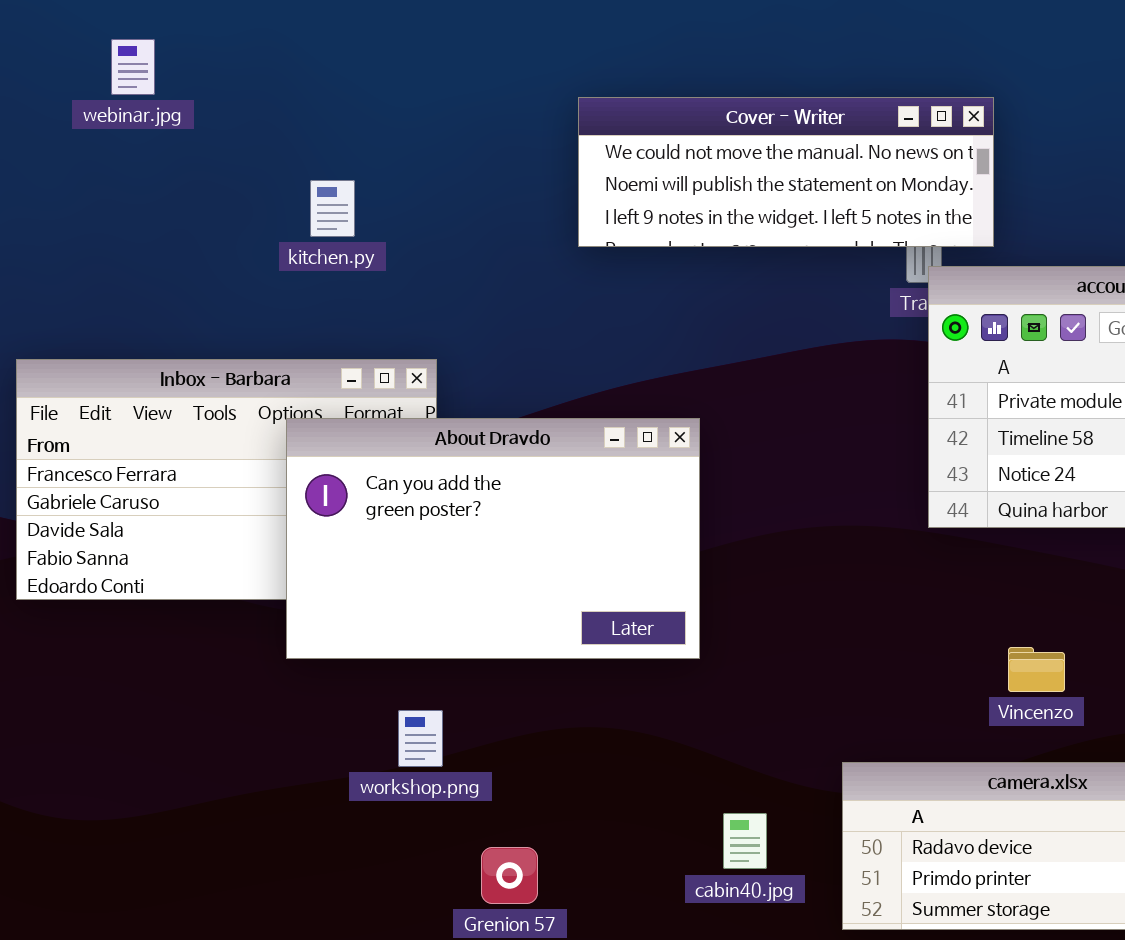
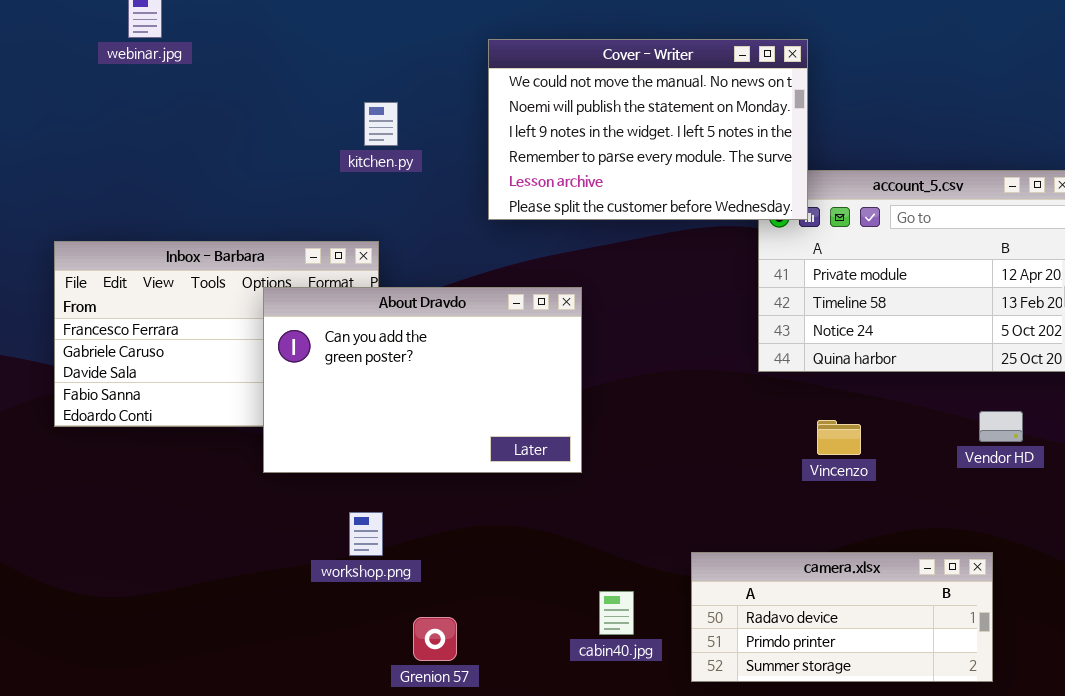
Cover - Writer: [578,97,994,247] -> [488,39,808,220], resized
kitchen.py: [310,180,355,237] -> [364,102,398,146], moved
Vincenzo: [1008,647,1065,692] -> [817,420,861,455], moved

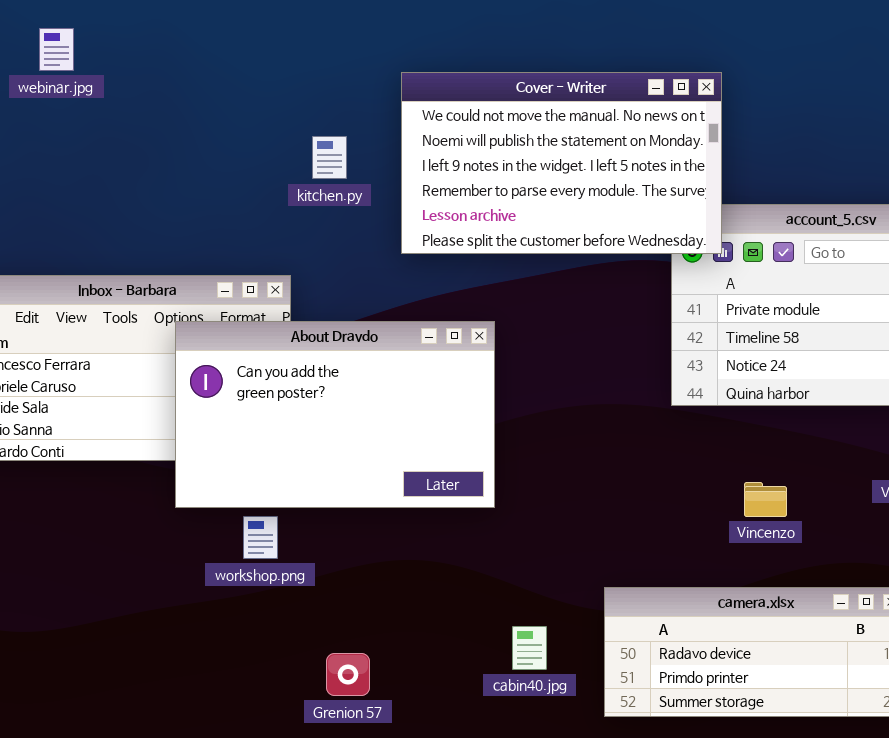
kitchen.py: [364,102,398,146] -> [312,136,347,179], moved
Vincenzo: [817,420,861,455] -> [744,482,787,517], moved
workshop.png: [349,512,383,556] -> [243,516,278,559], moved

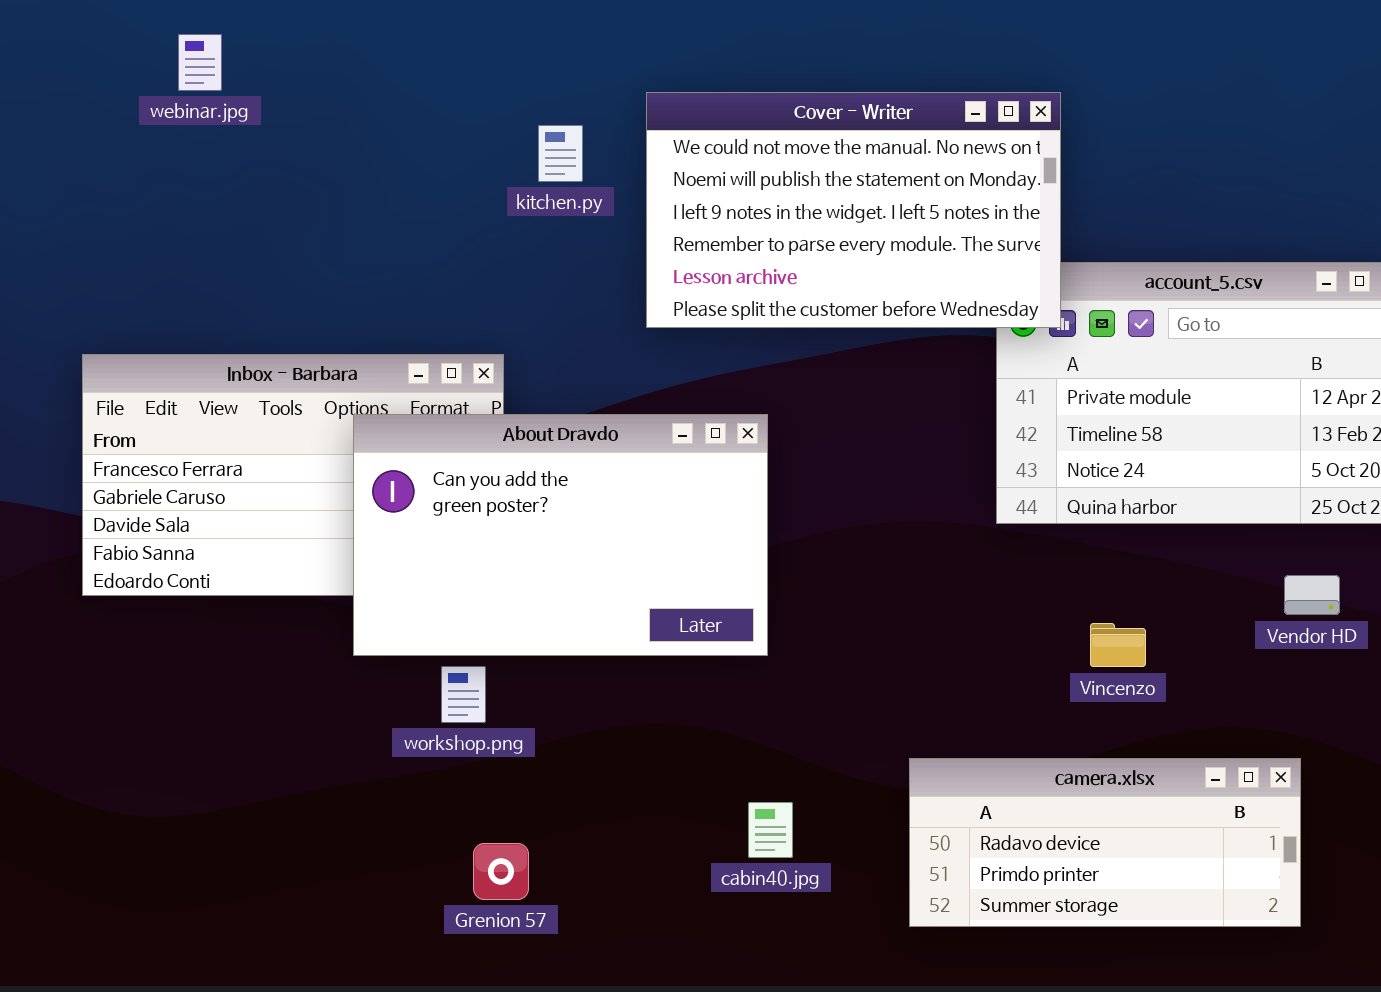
kitchen.py: [312,136,347,179] -> [538,125,583,182], moved
cabin40.jpg: [512,626,547,670] -> [748,802,793,858], moved
Grenion 57: [326,653,370,696] -> [473,843,529,900], moved

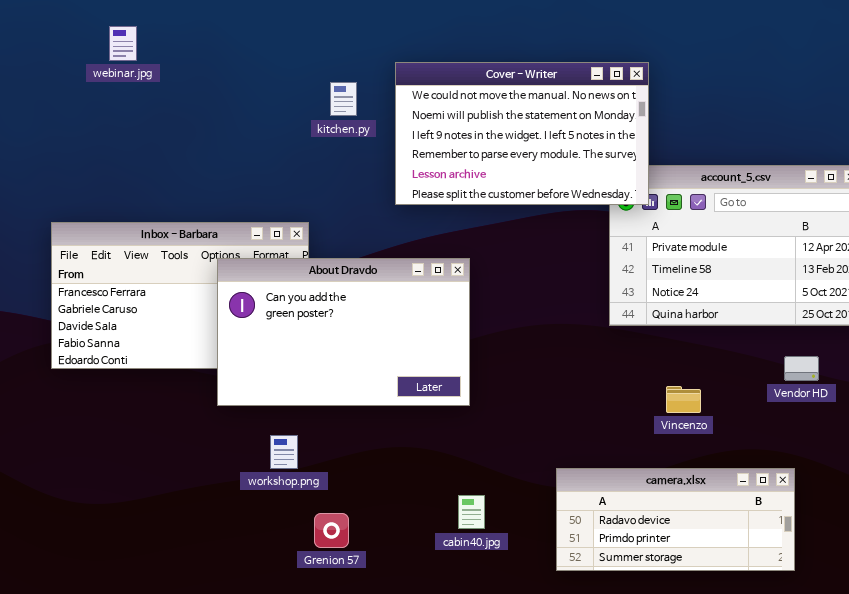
workshop.png: [441,666,486,723] -> [270,435,298,469], moved
Grenion 57: [473,843,529,900] -> [314,513,349,548], moved

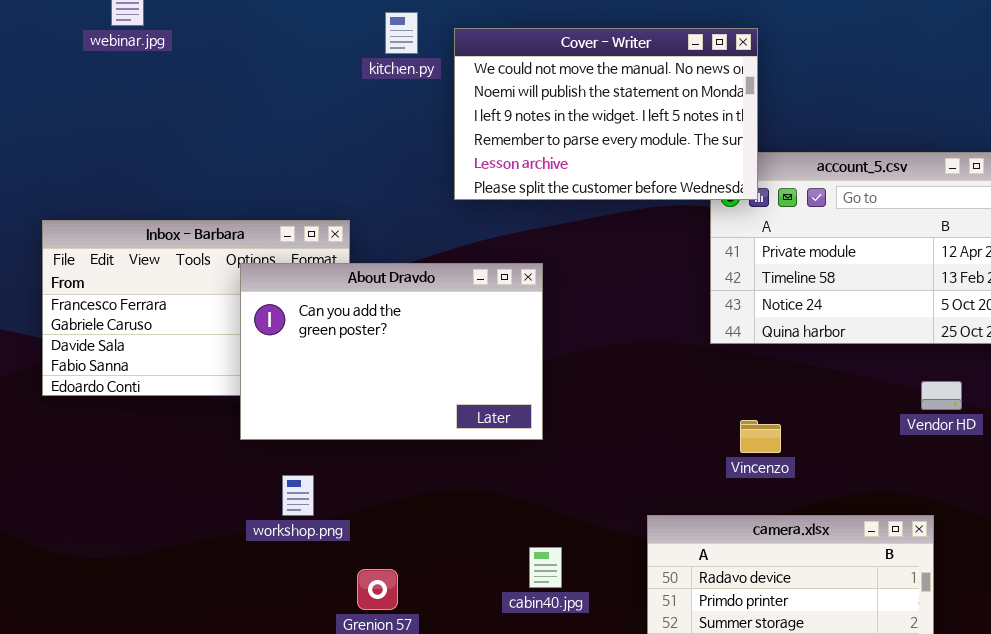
kitchen.py: [330,82,357,116] -> [385,12,418,54], moved
Vincenzo: [666,386,701,413] -> [740,420,781,453], moved
workshop.png: [270,435,298,469] -> [282,475,314,516], moved

